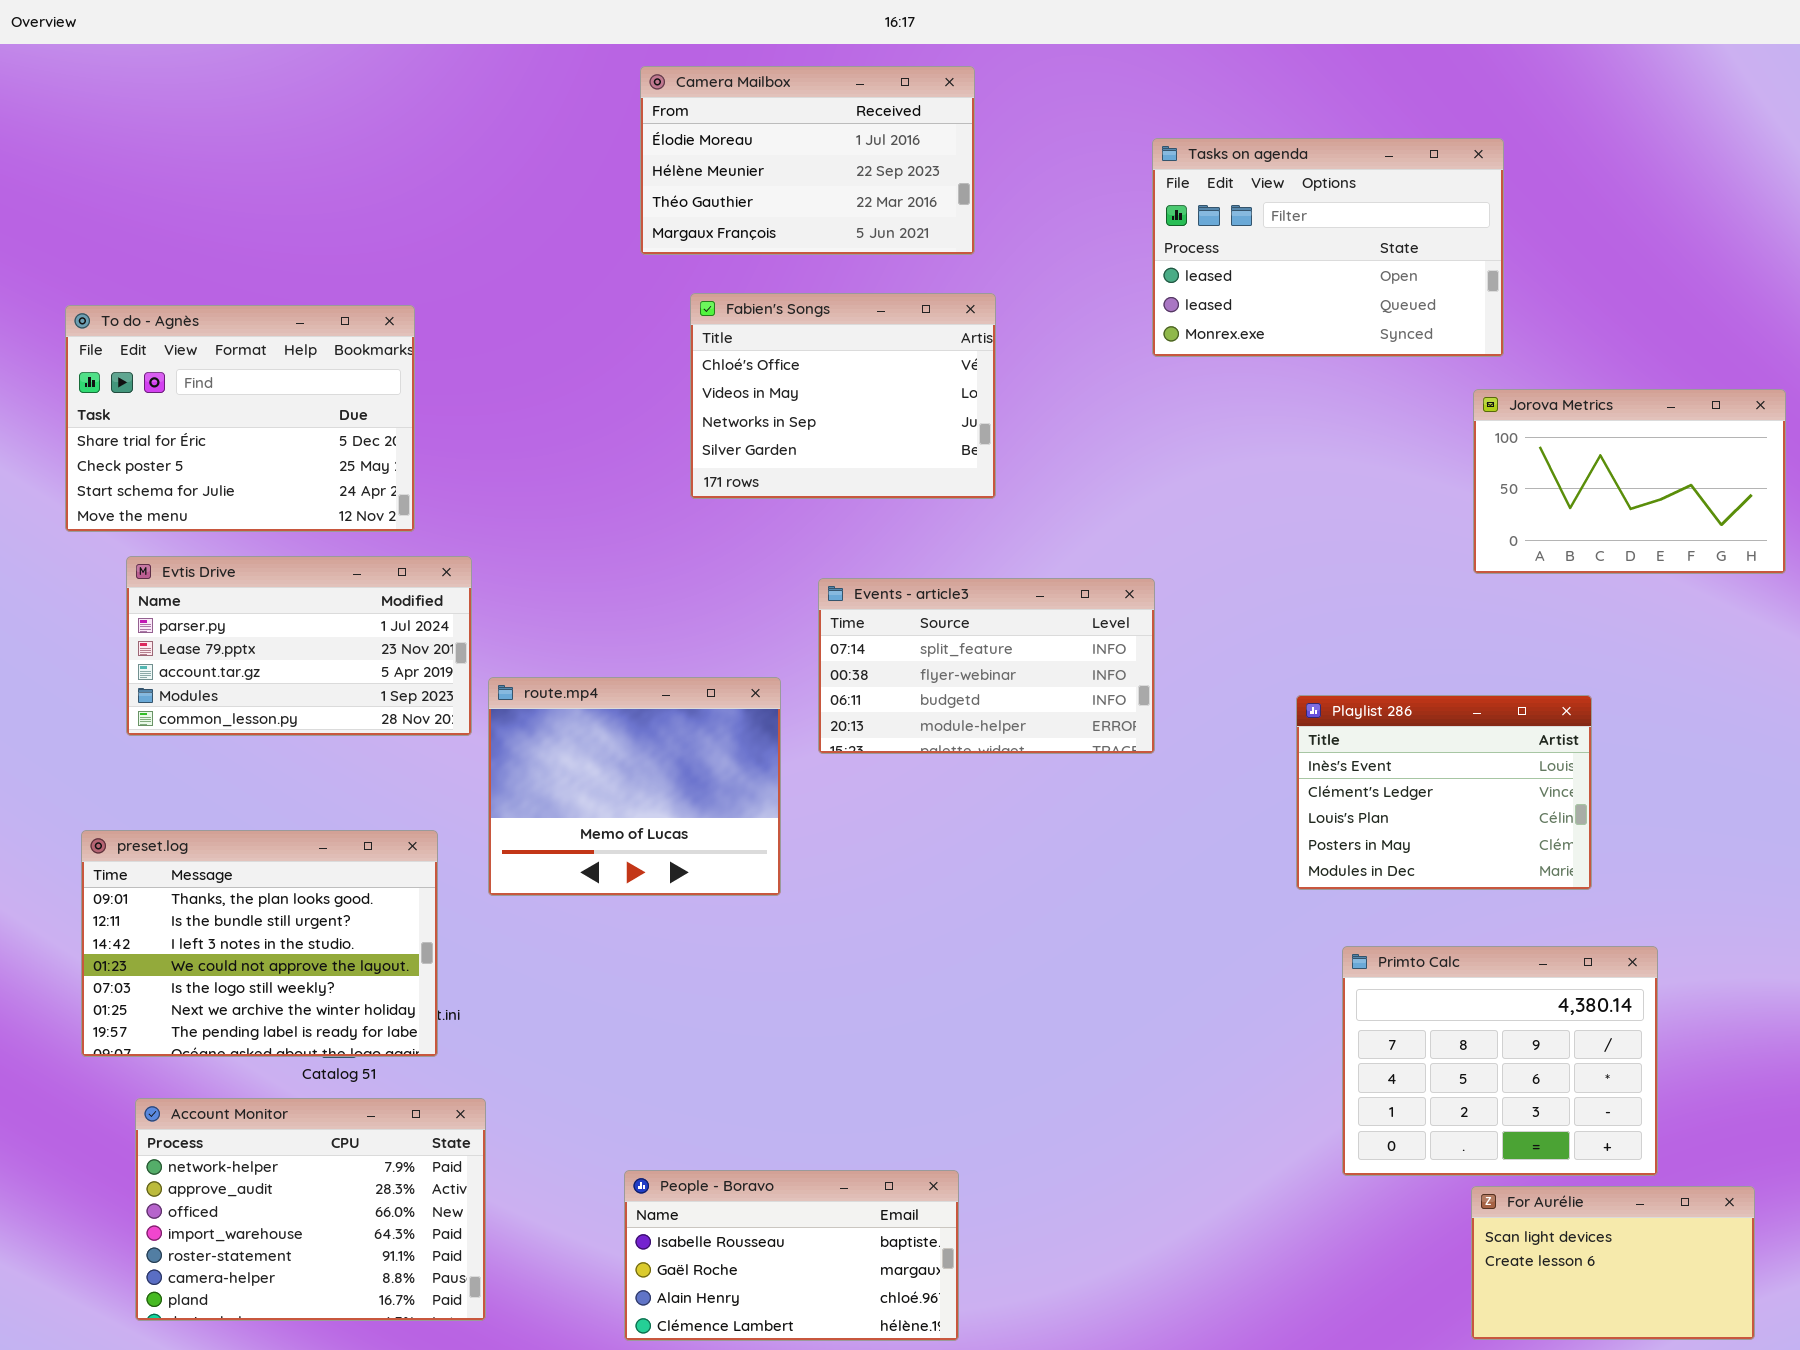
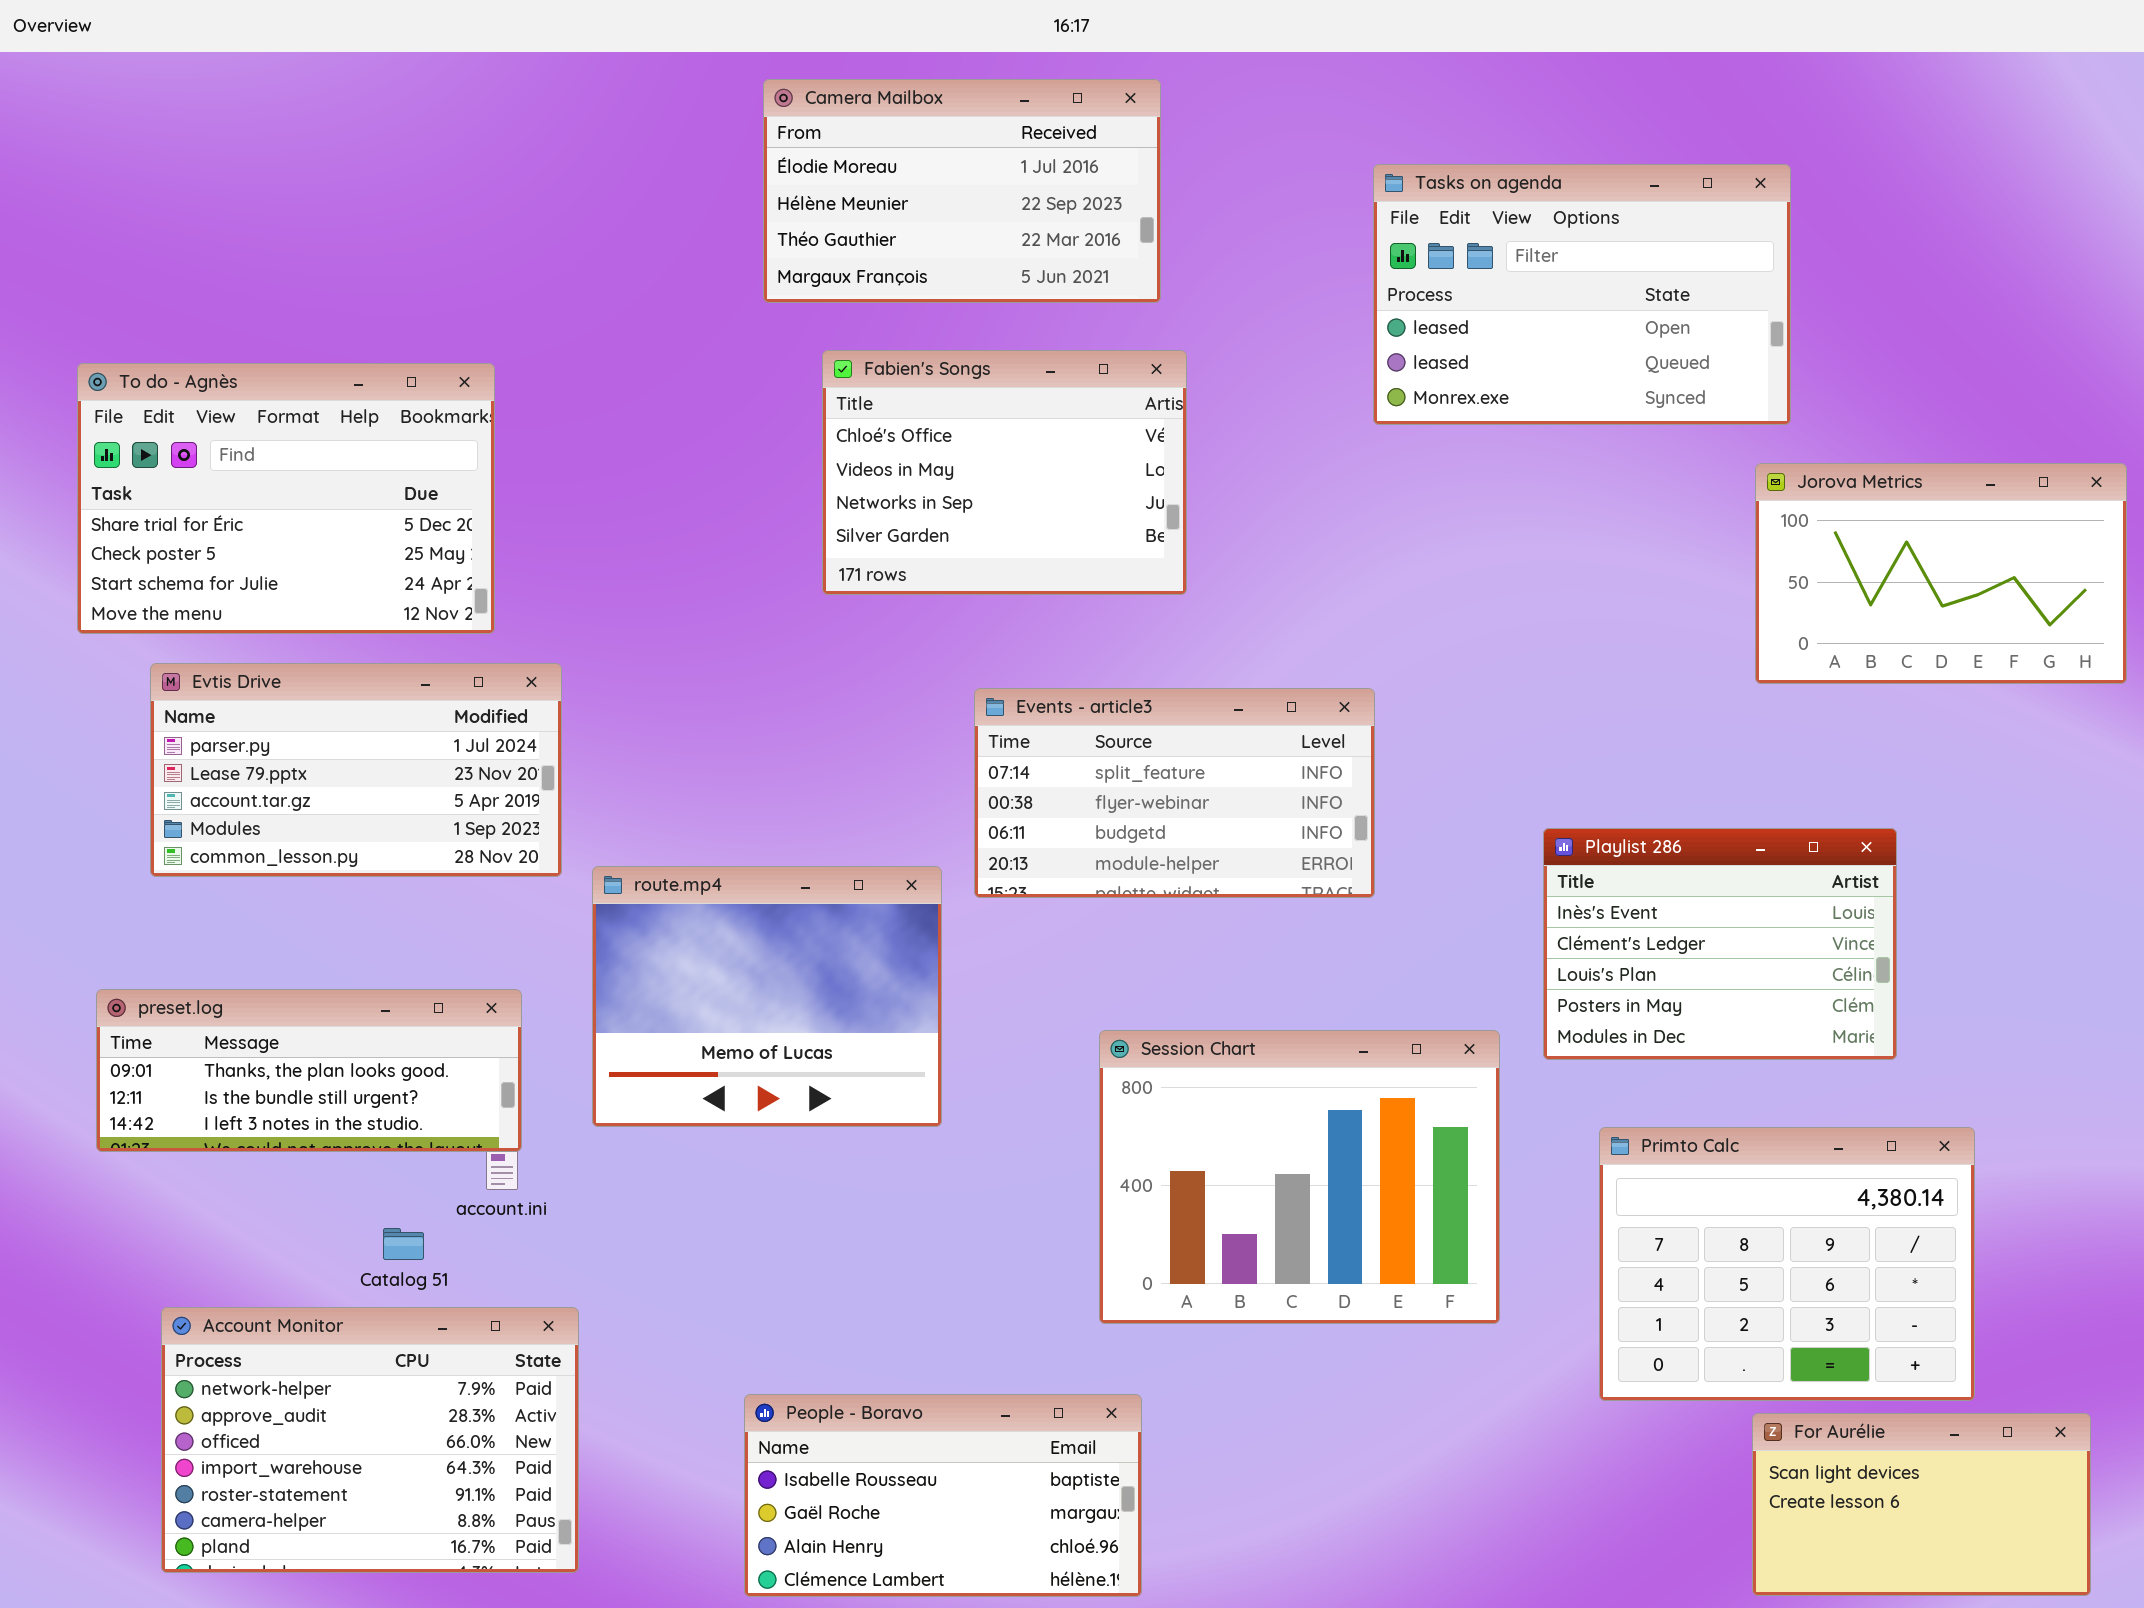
route.mp4: [488,677,781,896] -> [592,866,942,1127], moved
preset.log: [81,830,438,1057] -> [96,989,522,1152], resized
Session Chart: none -> [1099,1030,1500,1324], opened

